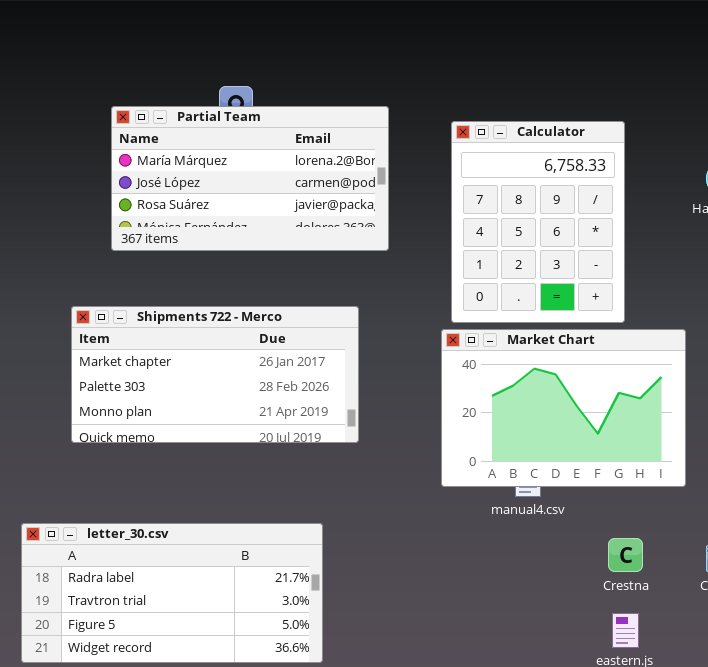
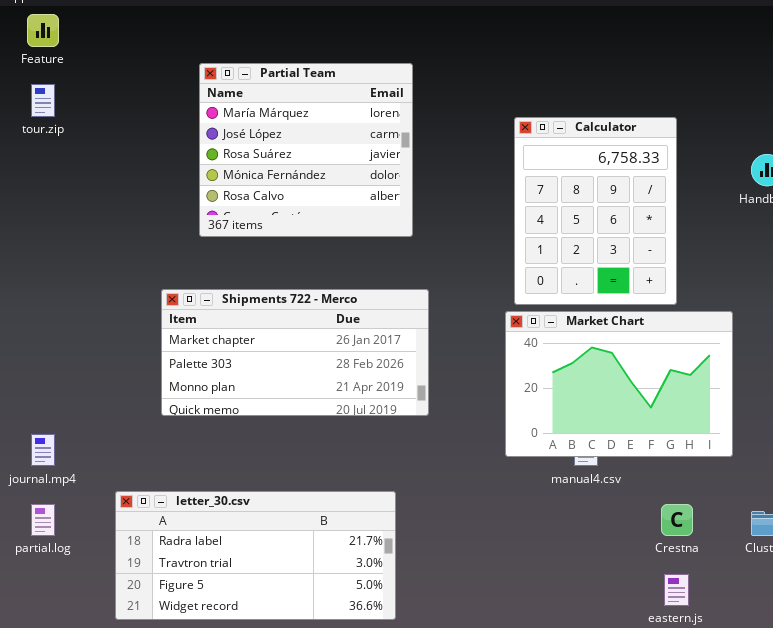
Partial Team: [111,106,389,251] -> [199,63,413,237], resized

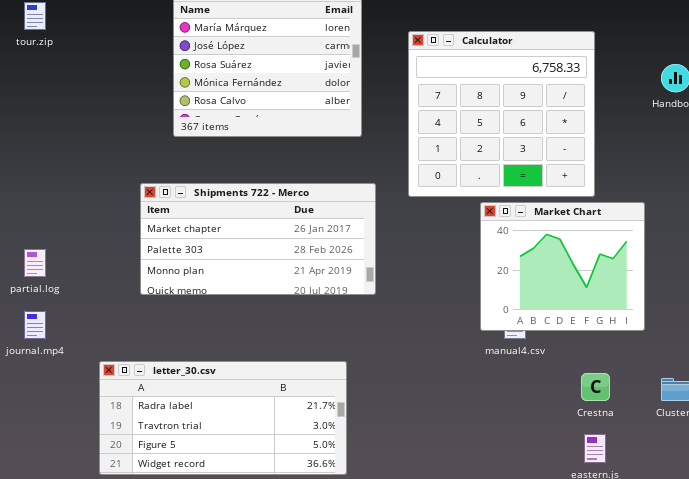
Calculator: [514,117,677,305] -> [408,31,595,197], resized
Market Chart: [505,311,733,457] -> [480,202,645,331], resized
partial.log: [31,504,55,536] -> [24,249,46,277], moved

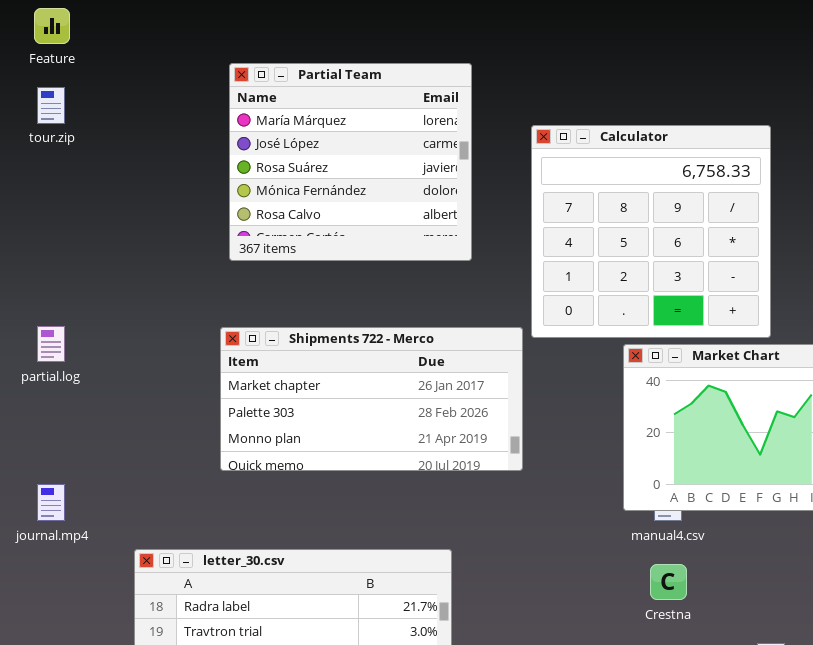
Shipments 722 - Merco: [140,183,376,295] -> [220,327,523,471], moved
partial.log: [24,249,46,277] -> [37,326,65,362], moved
Crestna: [581,373,610,401] -> [650,564,687,600], moved

